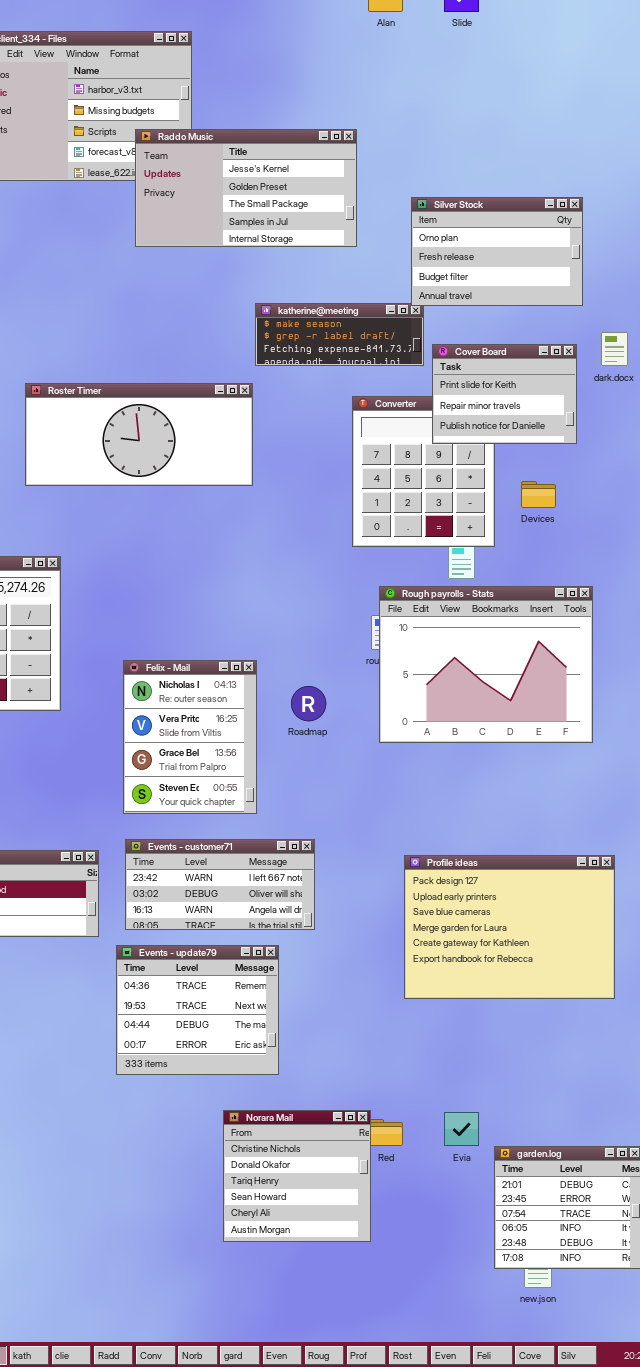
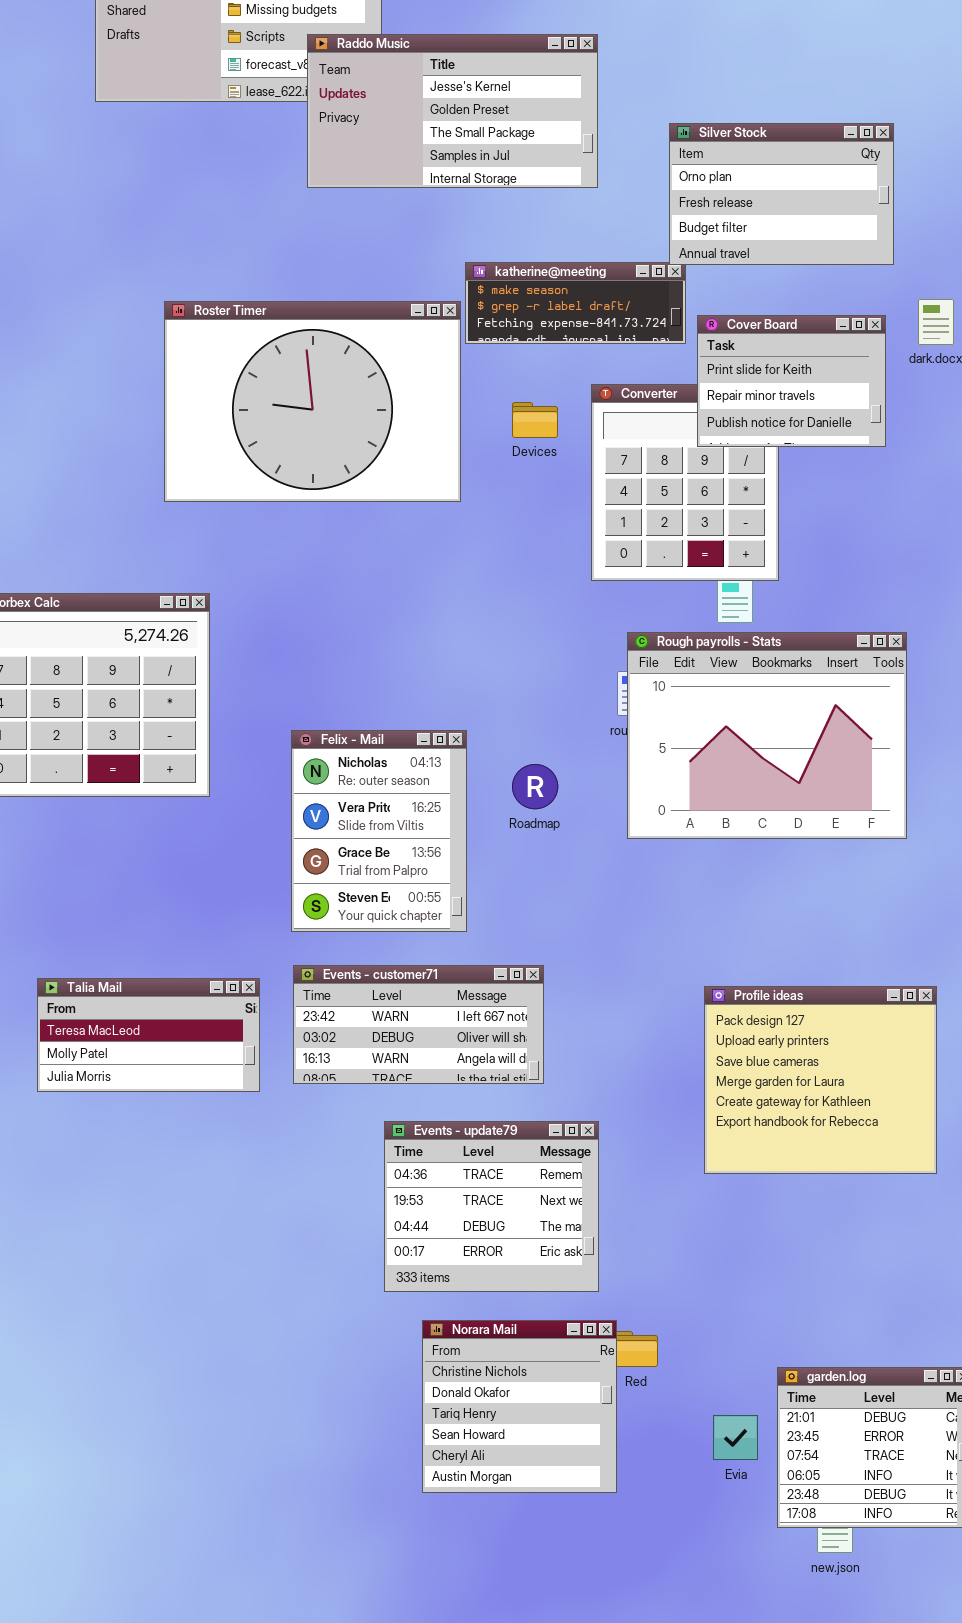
Roster Timer: [25,383,253,486] -> [164,301,461,502], resized
Devices: [521,481,556,508] -> [512,402,558,438], moved
Profile ideas: [404,855,615,999] -> [704,986,937,1174], resized
Events - update79: [116,945,279,1075] -> [384,1121,599,1292], moved
Evia: [444,1112,479,1146] -> [713,1415,758,1460], moved

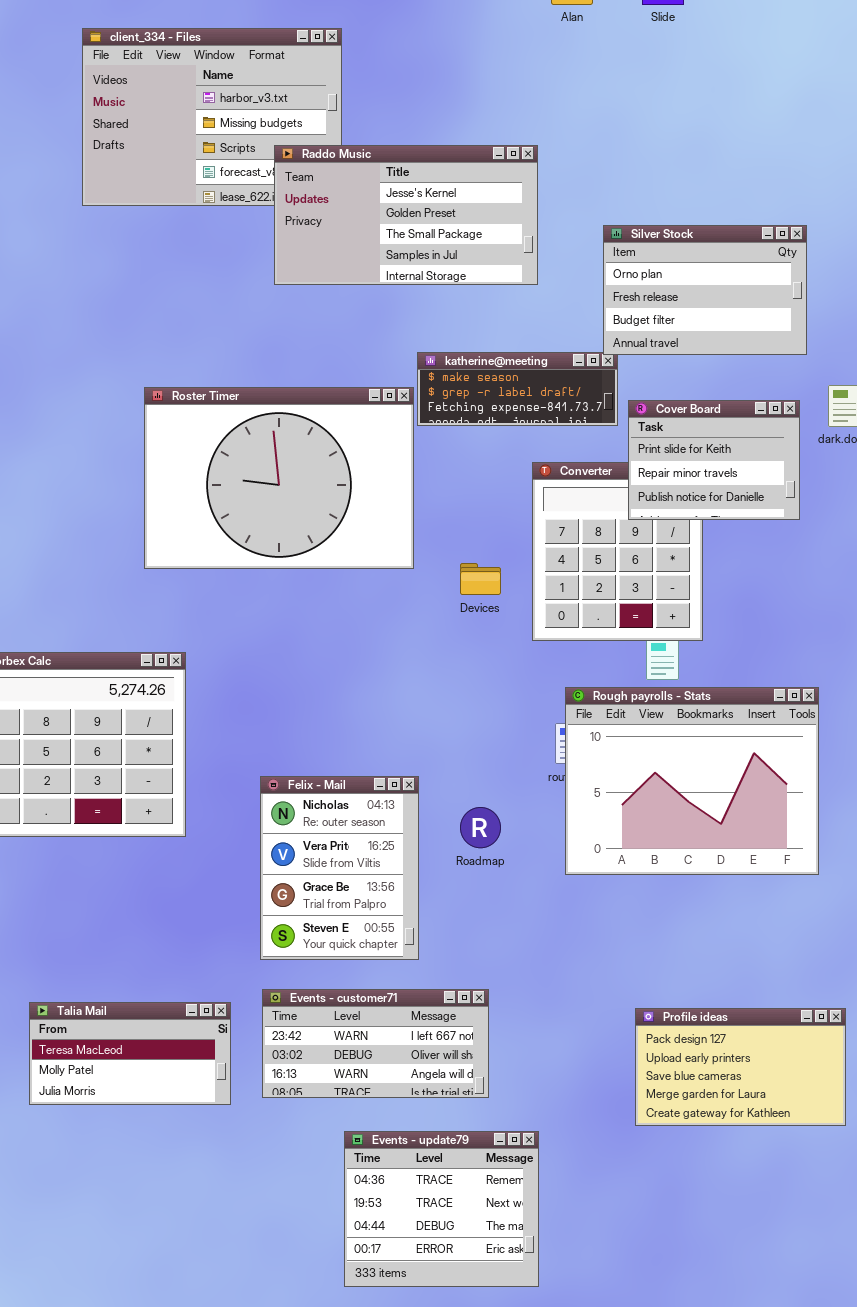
Devices: [512,402,558,438] -> [460,563,501,595], moved
Profile ideas: [704,986,937,1174] -> [635,1008,846,1126], resized

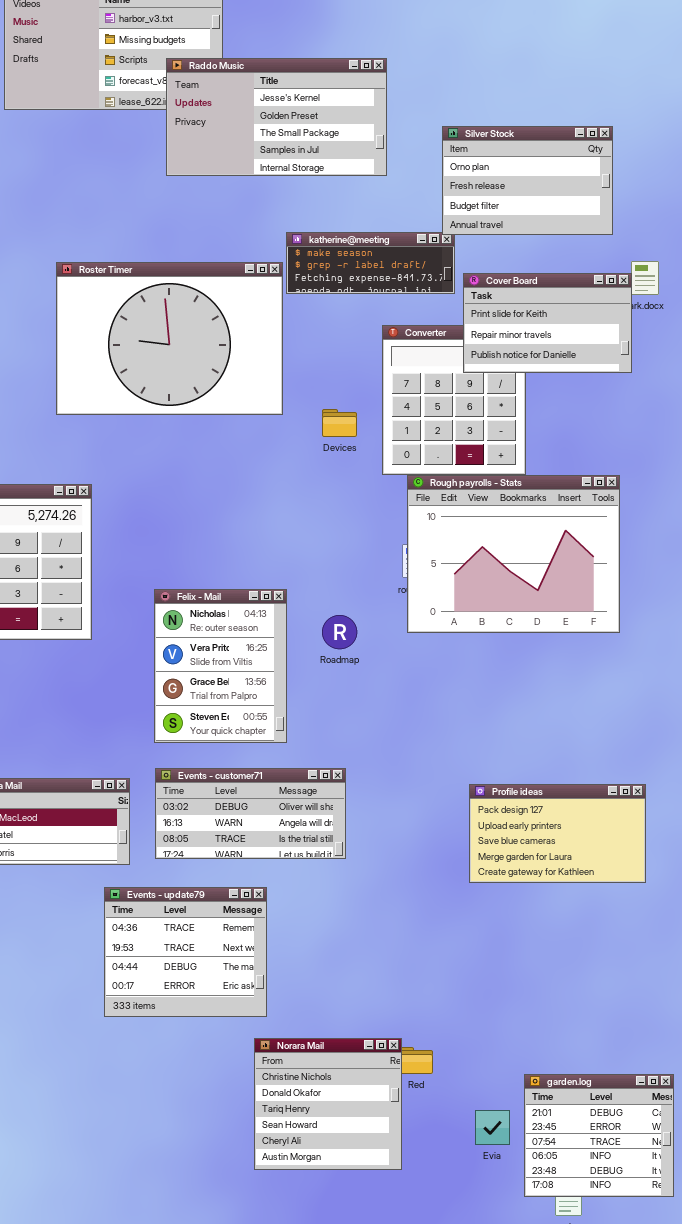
Cover Board: [628,400,800,520] -> [463,273,632,373], resized
Rough payrolls - Stats: [565,687,819,875] -> [407,475,620,633], moved
Events - customer71: [262,989,489,1098] -> [155,768,346,859], scrolled down 1 row
Events - update79: [344,1131,539,1287] -> [104,887,267,1017], moved

